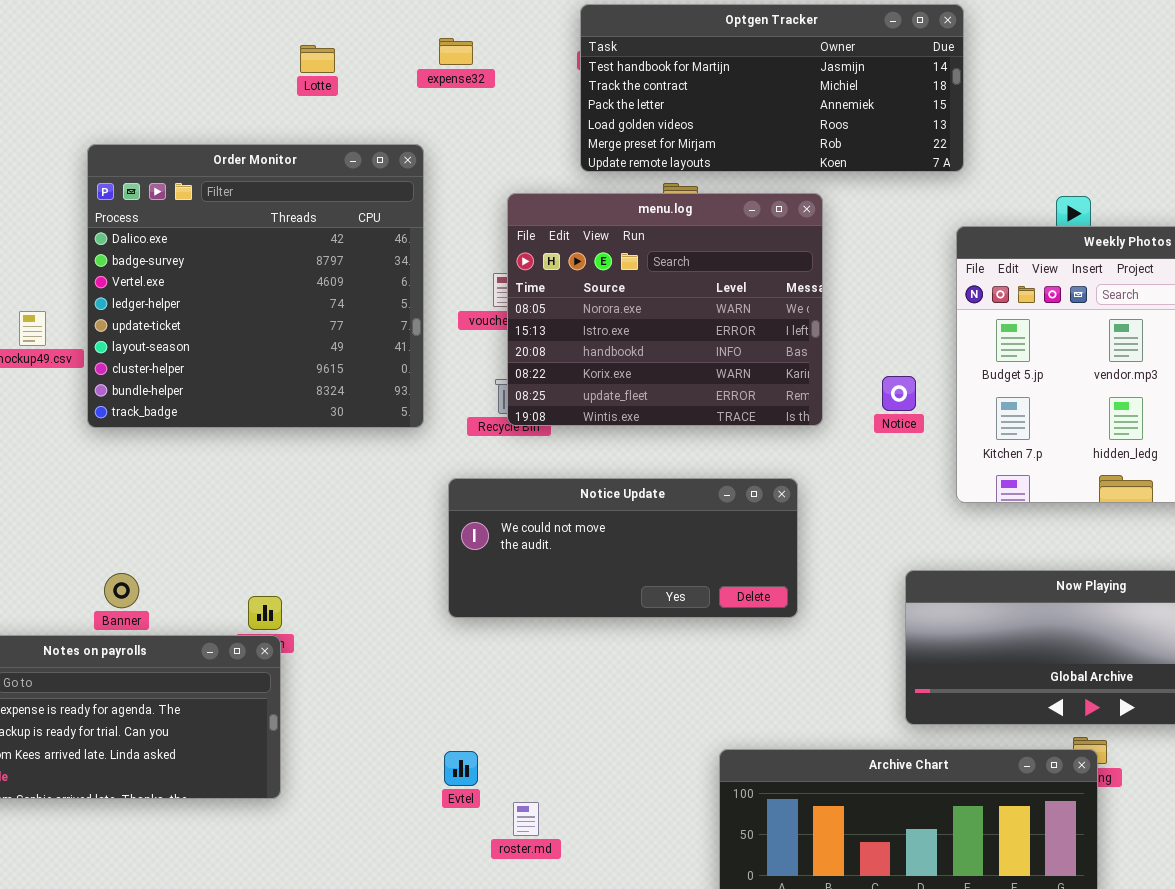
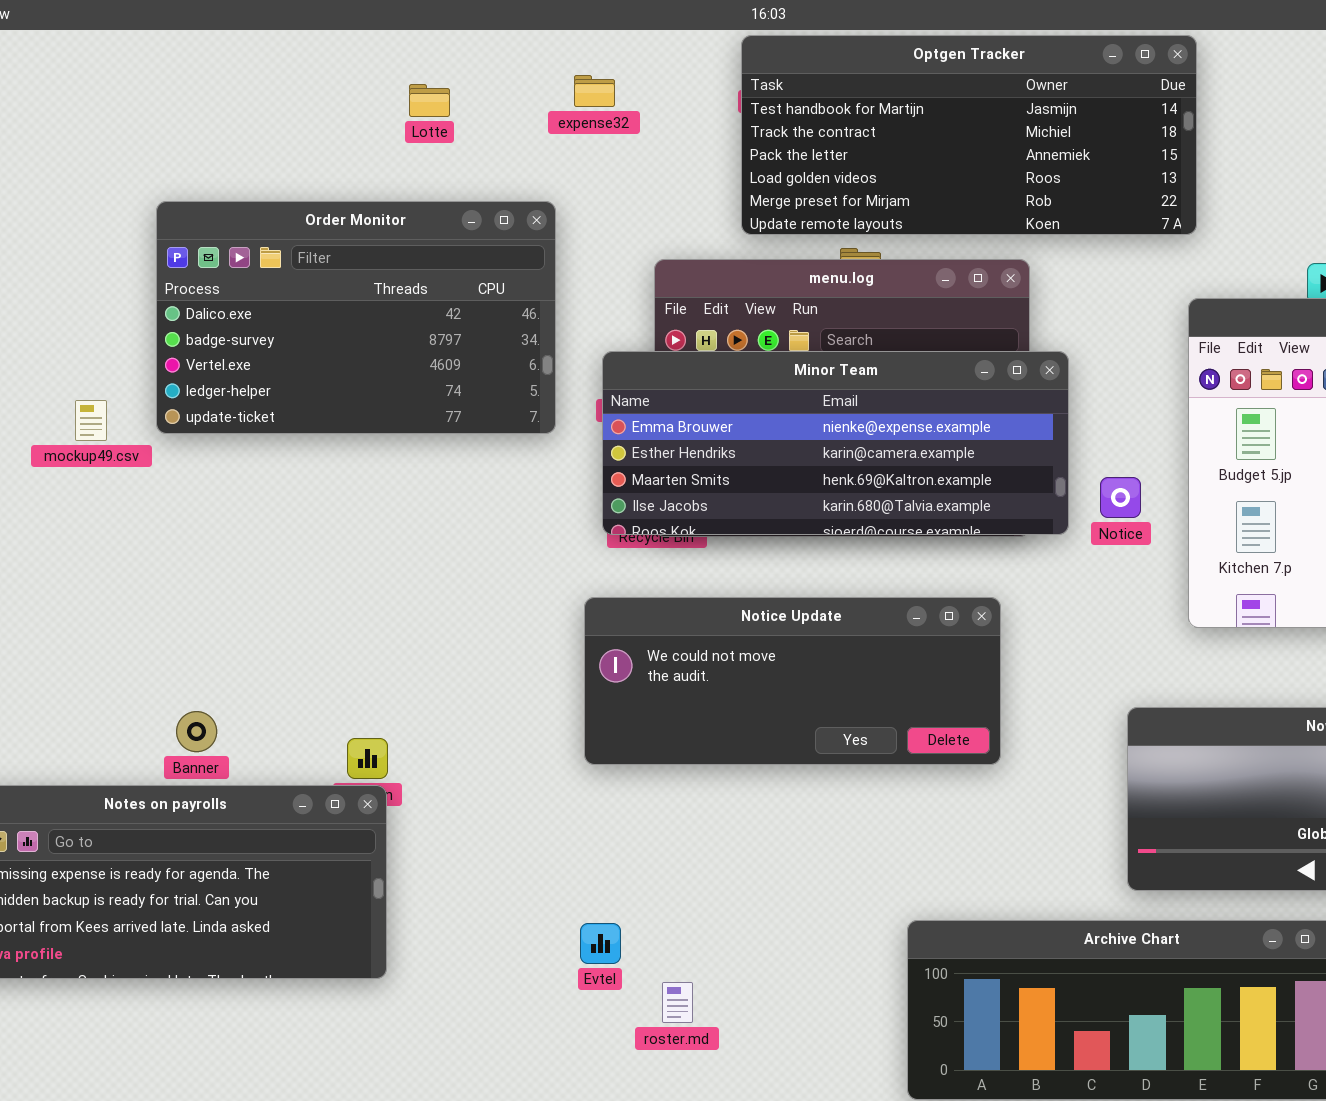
Order Monitor: [87,144,424,428] -> [156,201,556,434], resized
Minor Team: none -> [602,351,1069,535], opened

